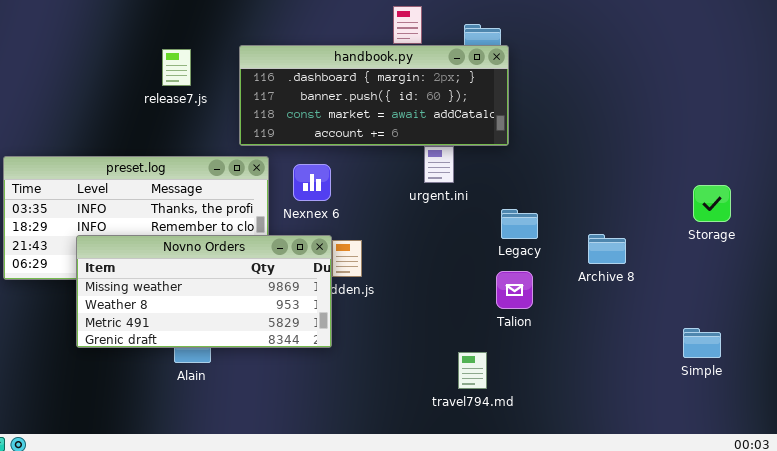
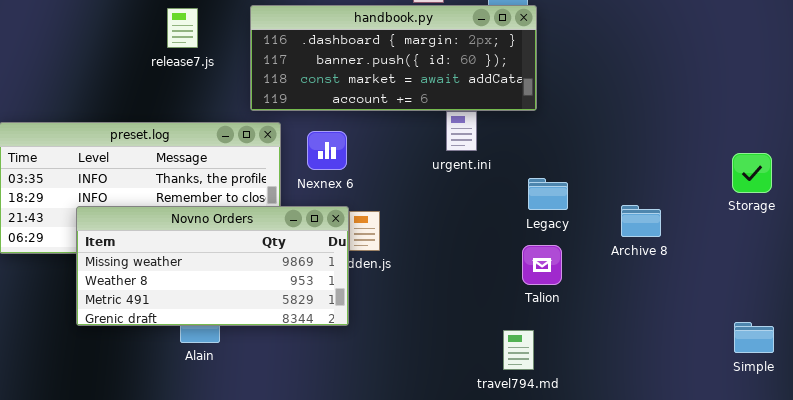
Simple: [683,328,721,358] -> [734,322,774,353], moved
travel794.md: [458,352,487,389] -> [503,330,534,370], moved

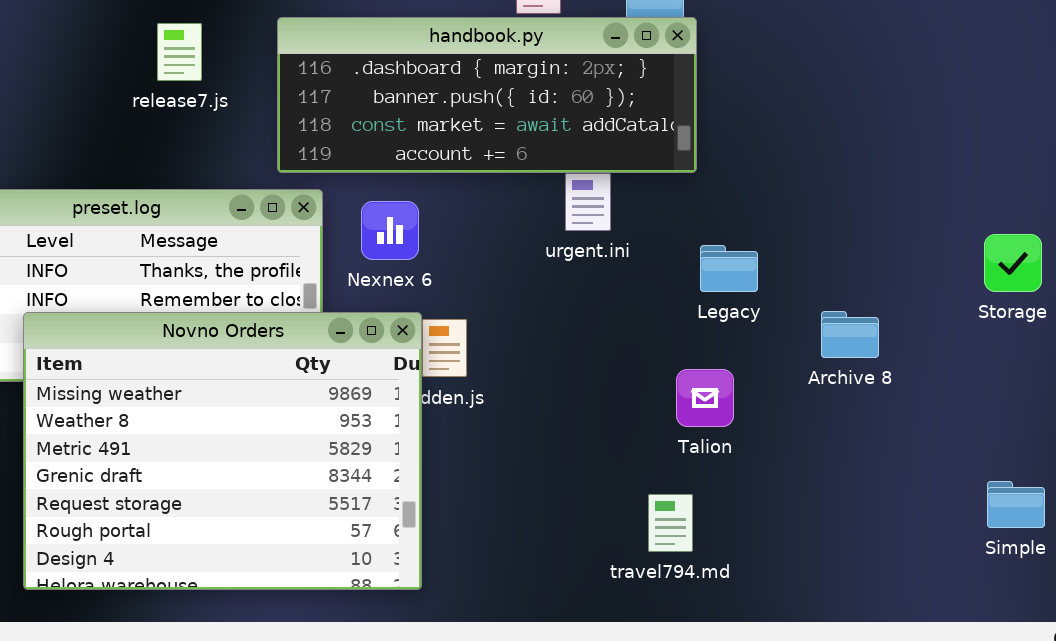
Legacy: [528,178,568,210] -> [700,245,758,292], moved
Novno Orders: [76,206,349,326] -> [23,312,422,590], resized

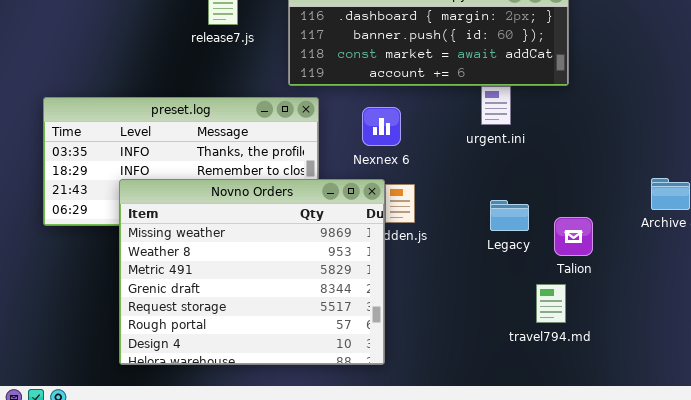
Nexnex 6: [361,201,419,260] -> [362,107,401,146], moved
Legacy: [700,245,758,292] -> [490,200,529,231], moved
travel794.md: [648,494,693,552] -> [536,284,566,323], moved

